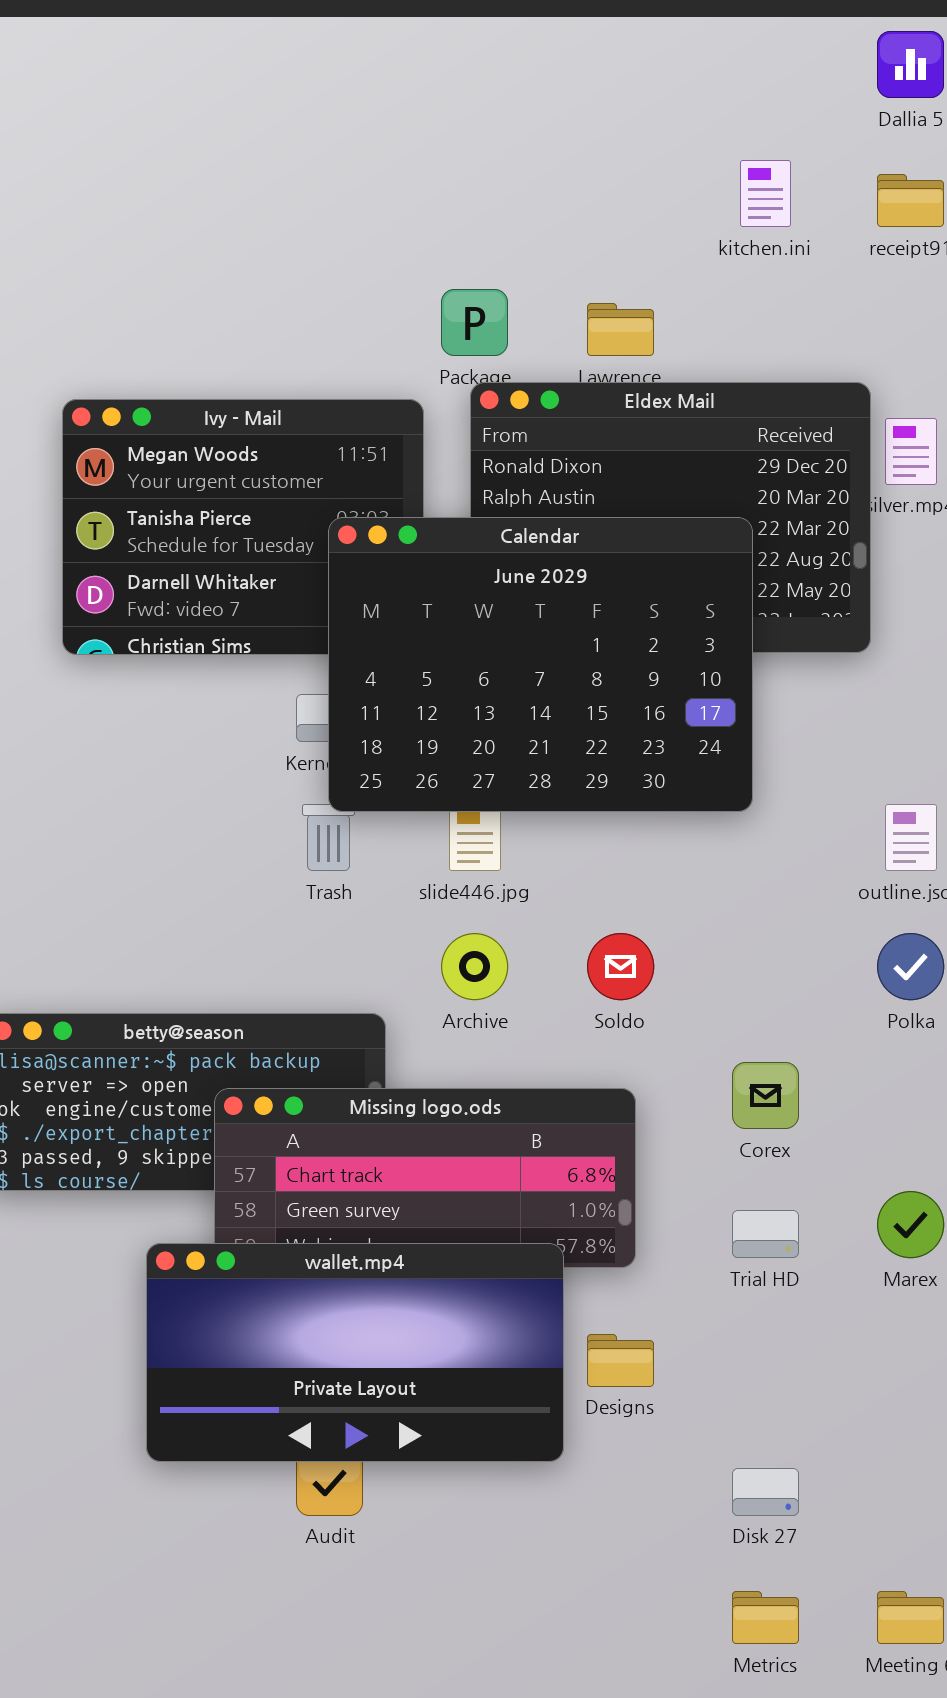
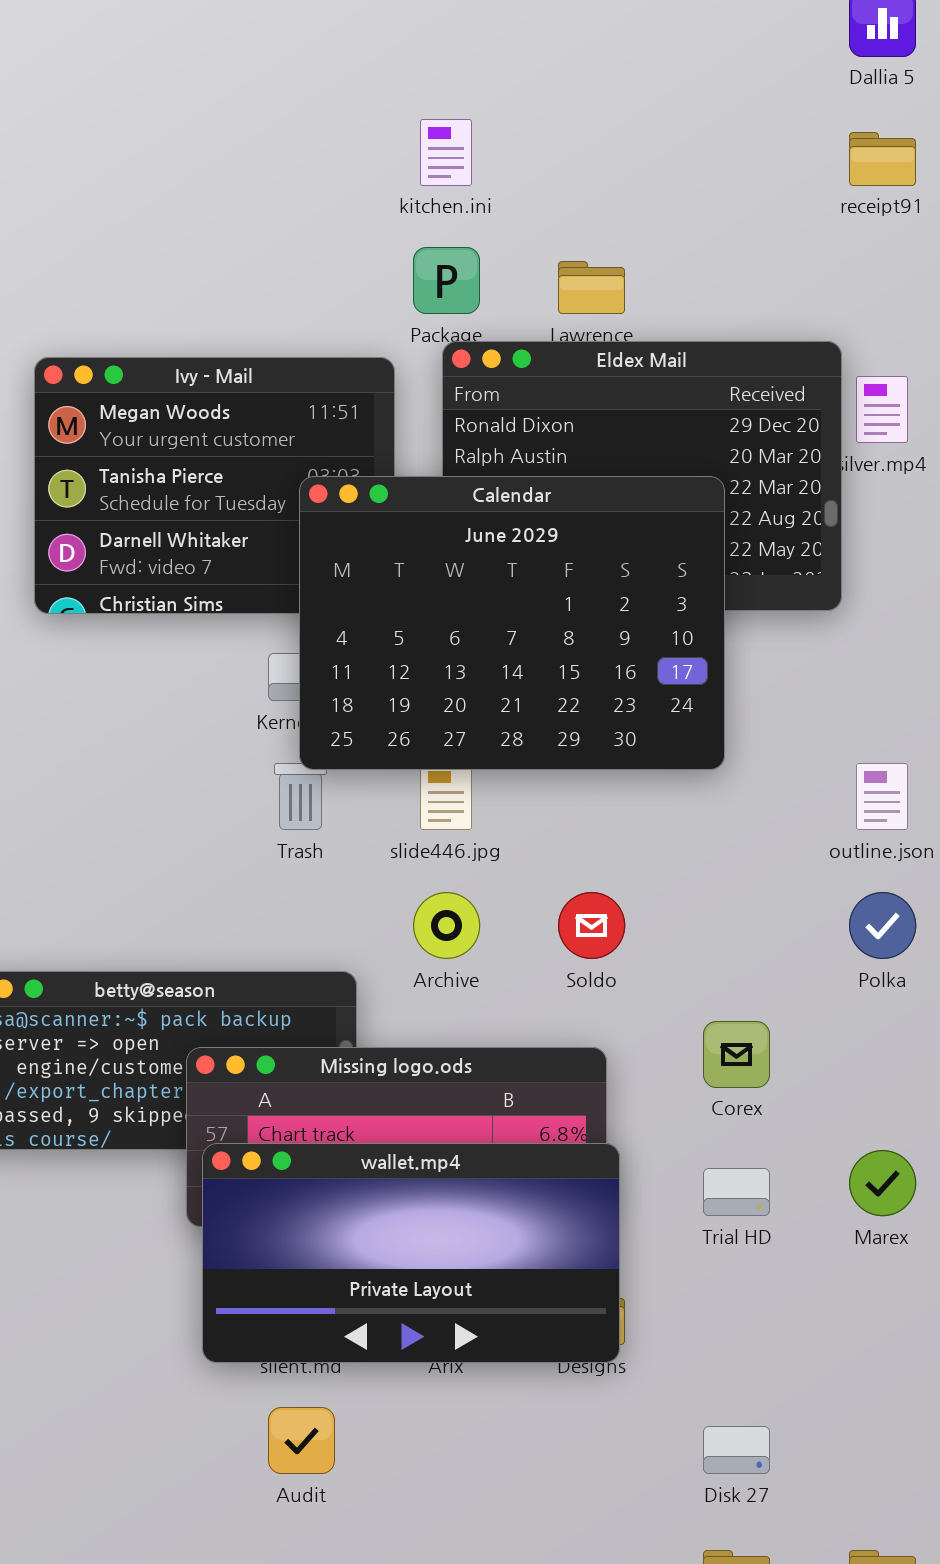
kitchen.ini: [740,160,791,227] -> [420,119,472,186], moved
wallet.mp4: [146,1243,564,1462] -> [202,1143,620,1363], moved

